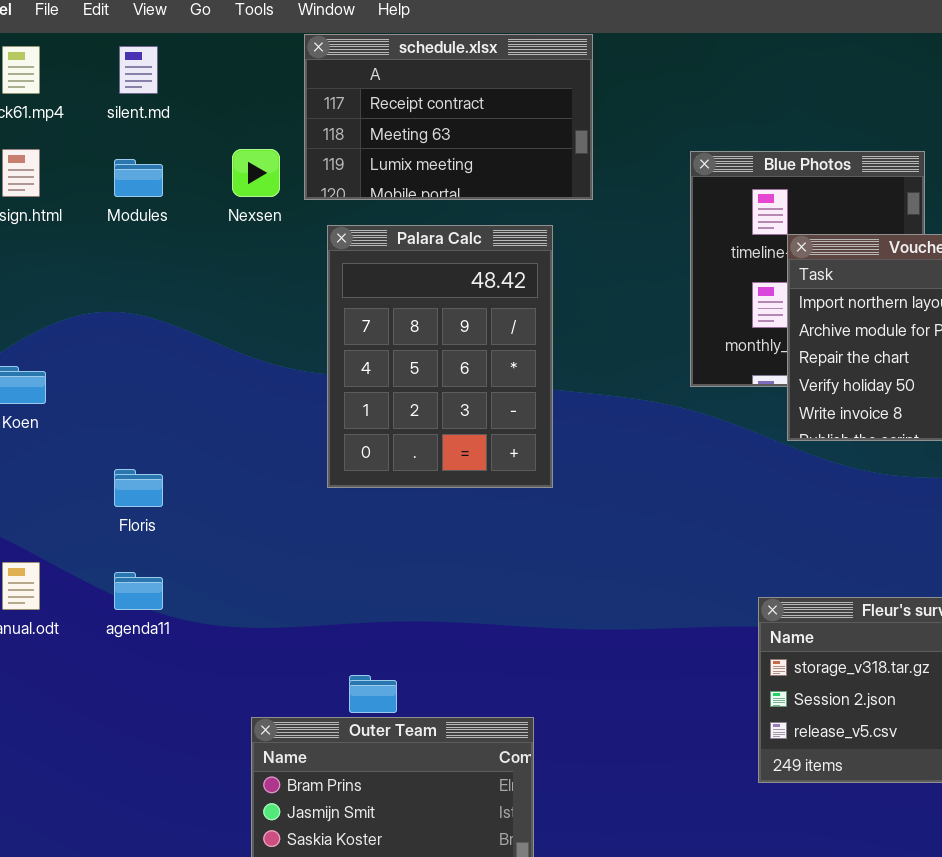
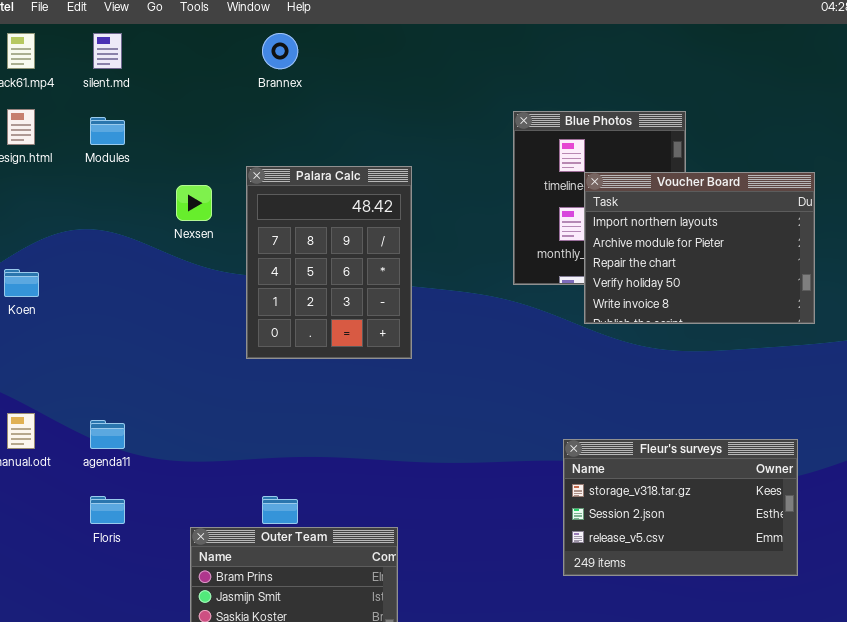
schedule.xlsx: [304,34,593,200] -> none, closed
Nexsen: [232,149,280,197] -> [176,185,212,221], moved
Floris: [114,469,163,507] -> [90,496,125,524], moved

